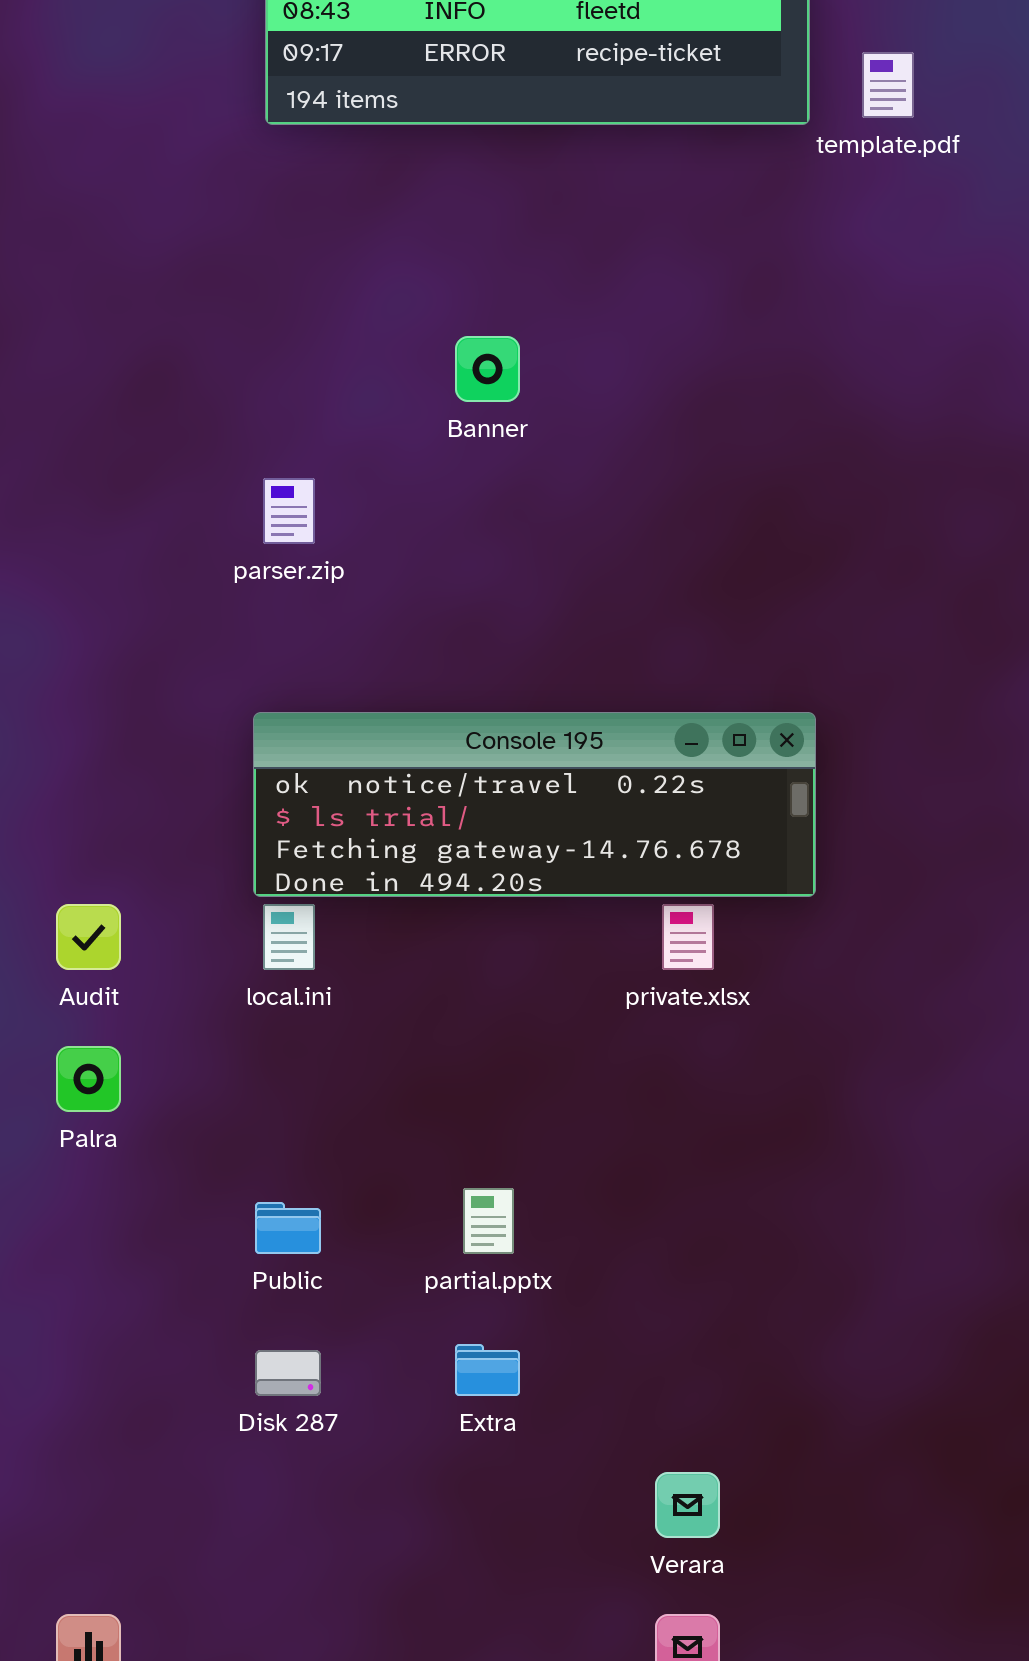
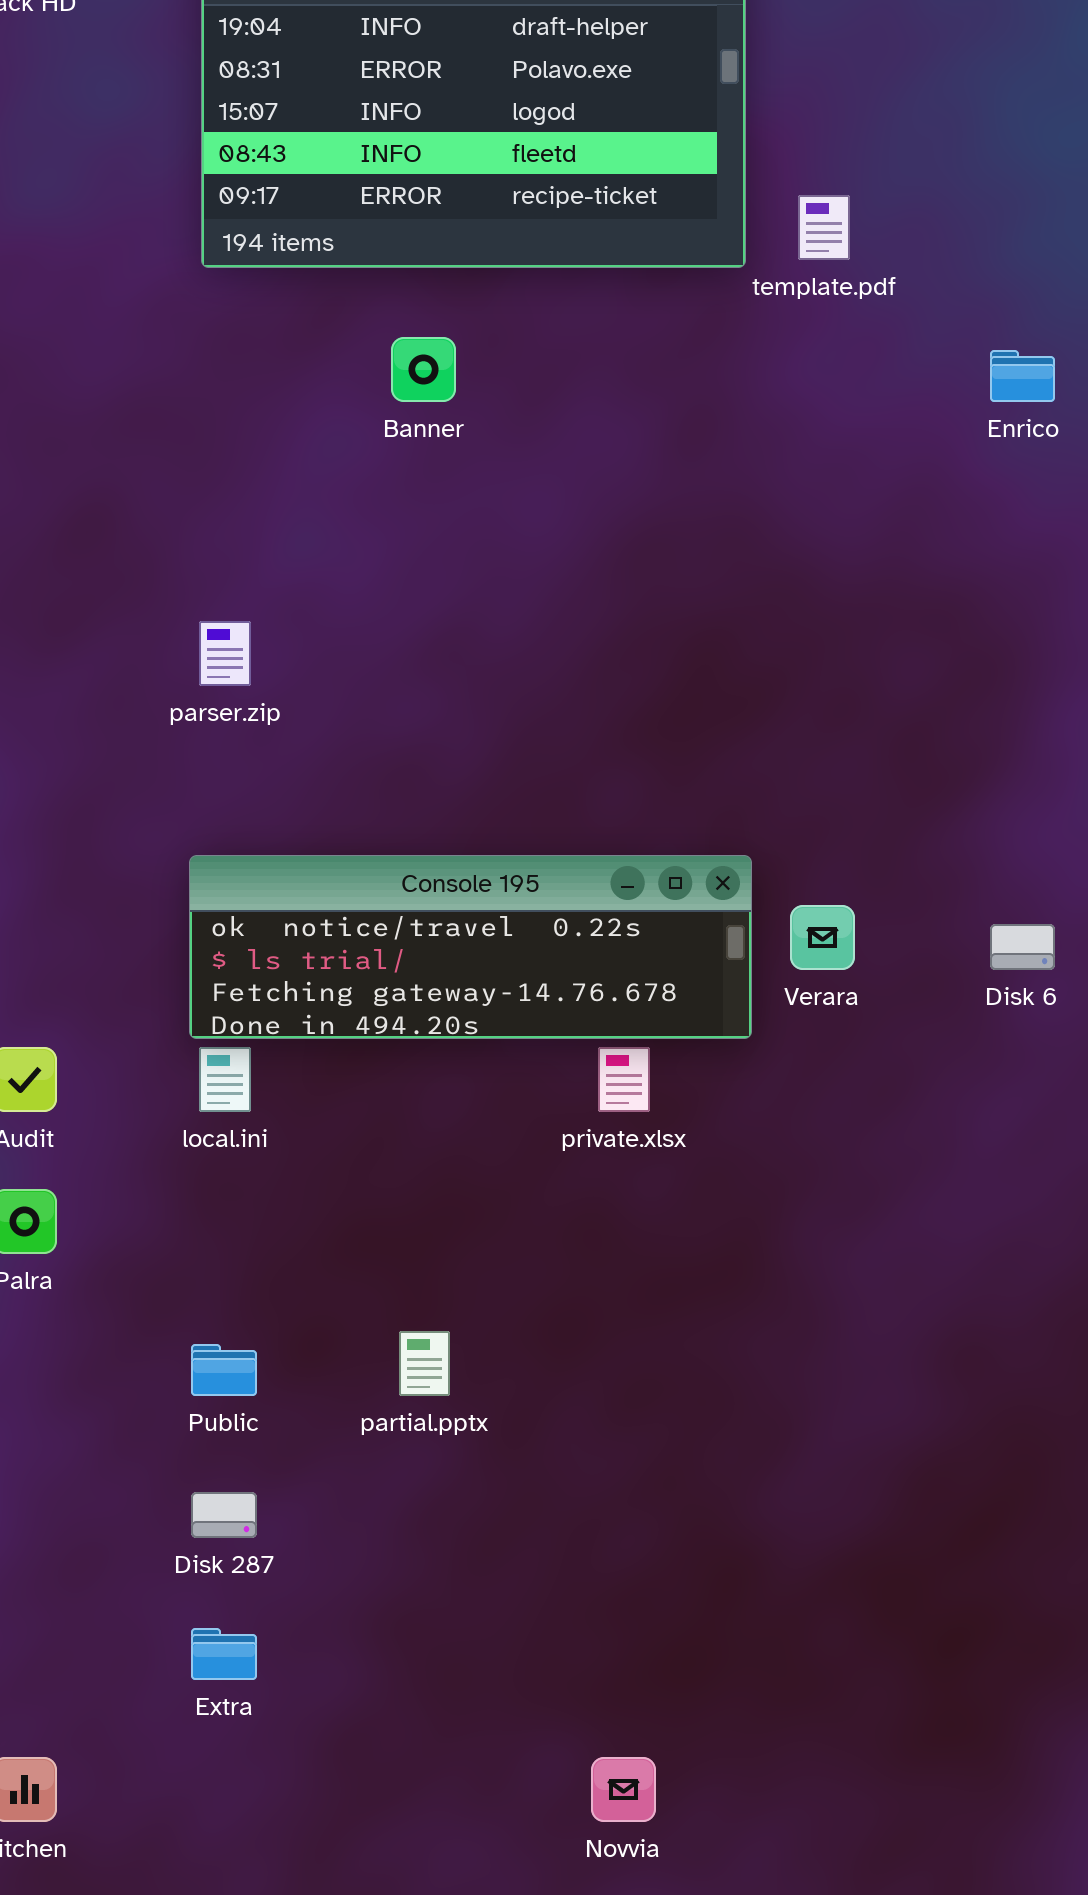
Banner: [455,336,520,402] -> [391,337,456,402], moved
Extra: [455,1344,520,1396] -> [191,1628,257,1680], moved
Verara: [655,1472,720,1538] -> [790,905,855,970], moved

